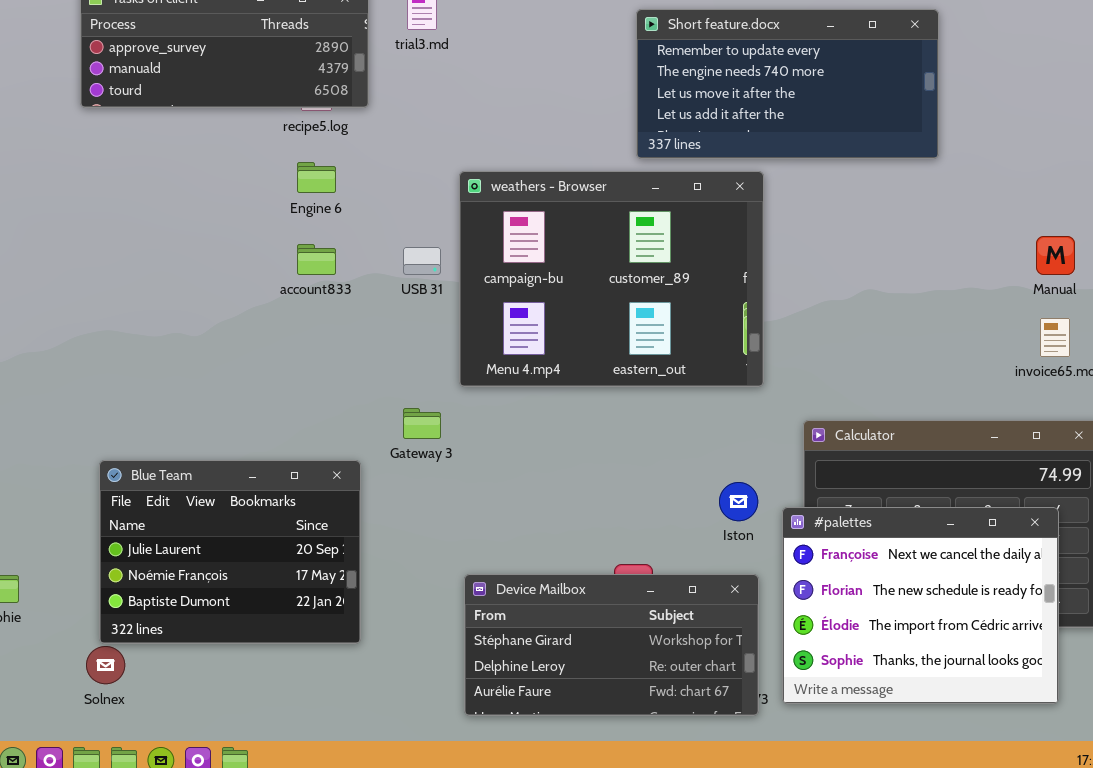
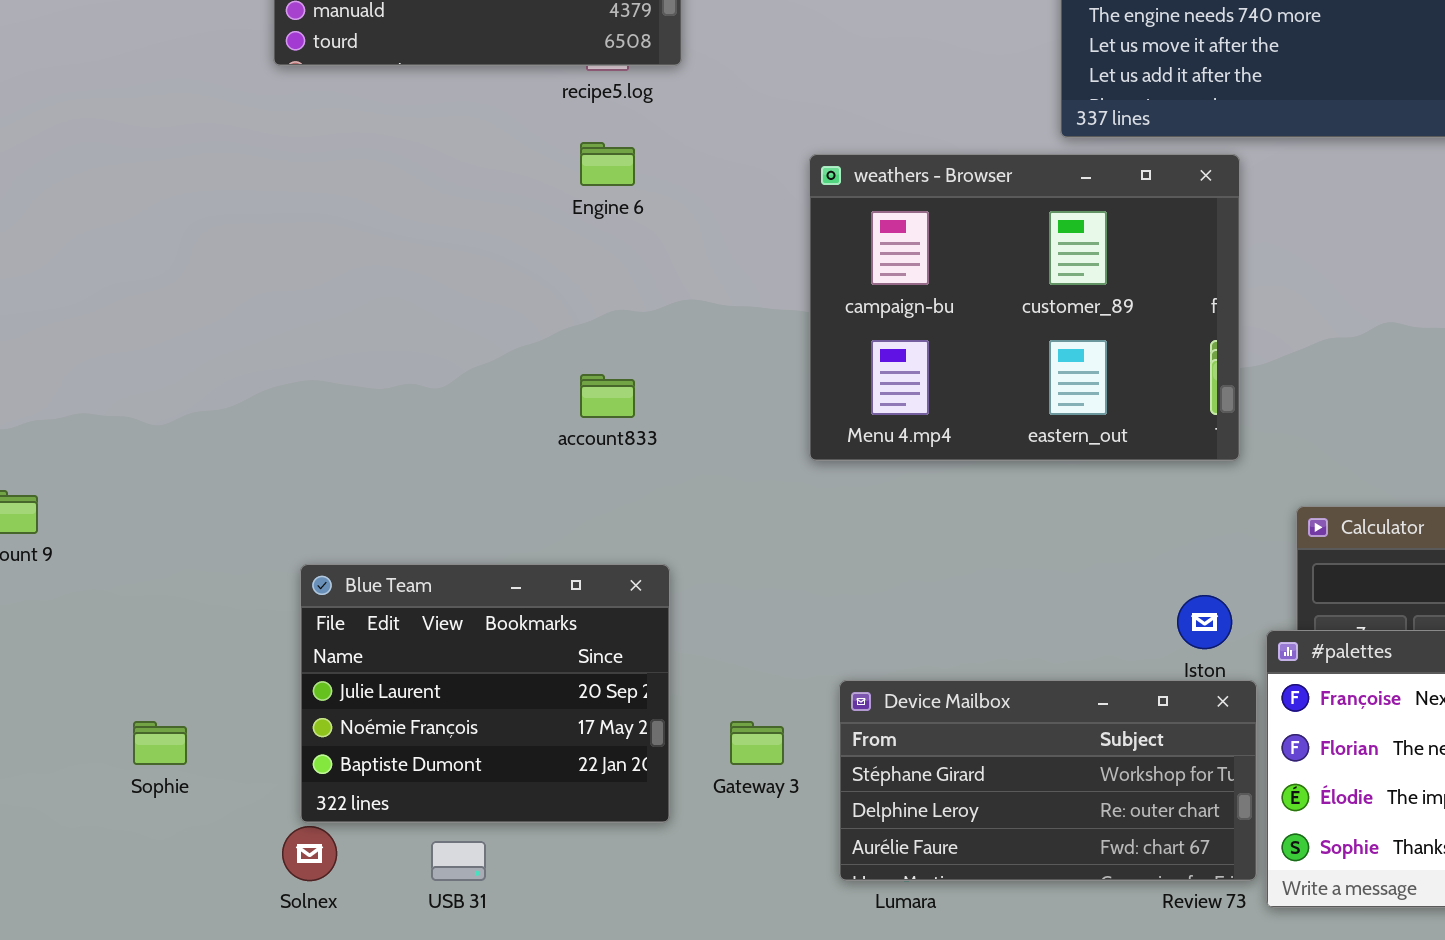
account833: [297,244,336,275] -> [580,374,635,418], moved
USB 31: [403,247,441,275] -> [431,841,486,881], moved
Gateway 3: [403,408,441,439] -> [730,721,784,765], moved
Device Mailbox: [464,574,759,716] -> [839,680,1257,881], moved

